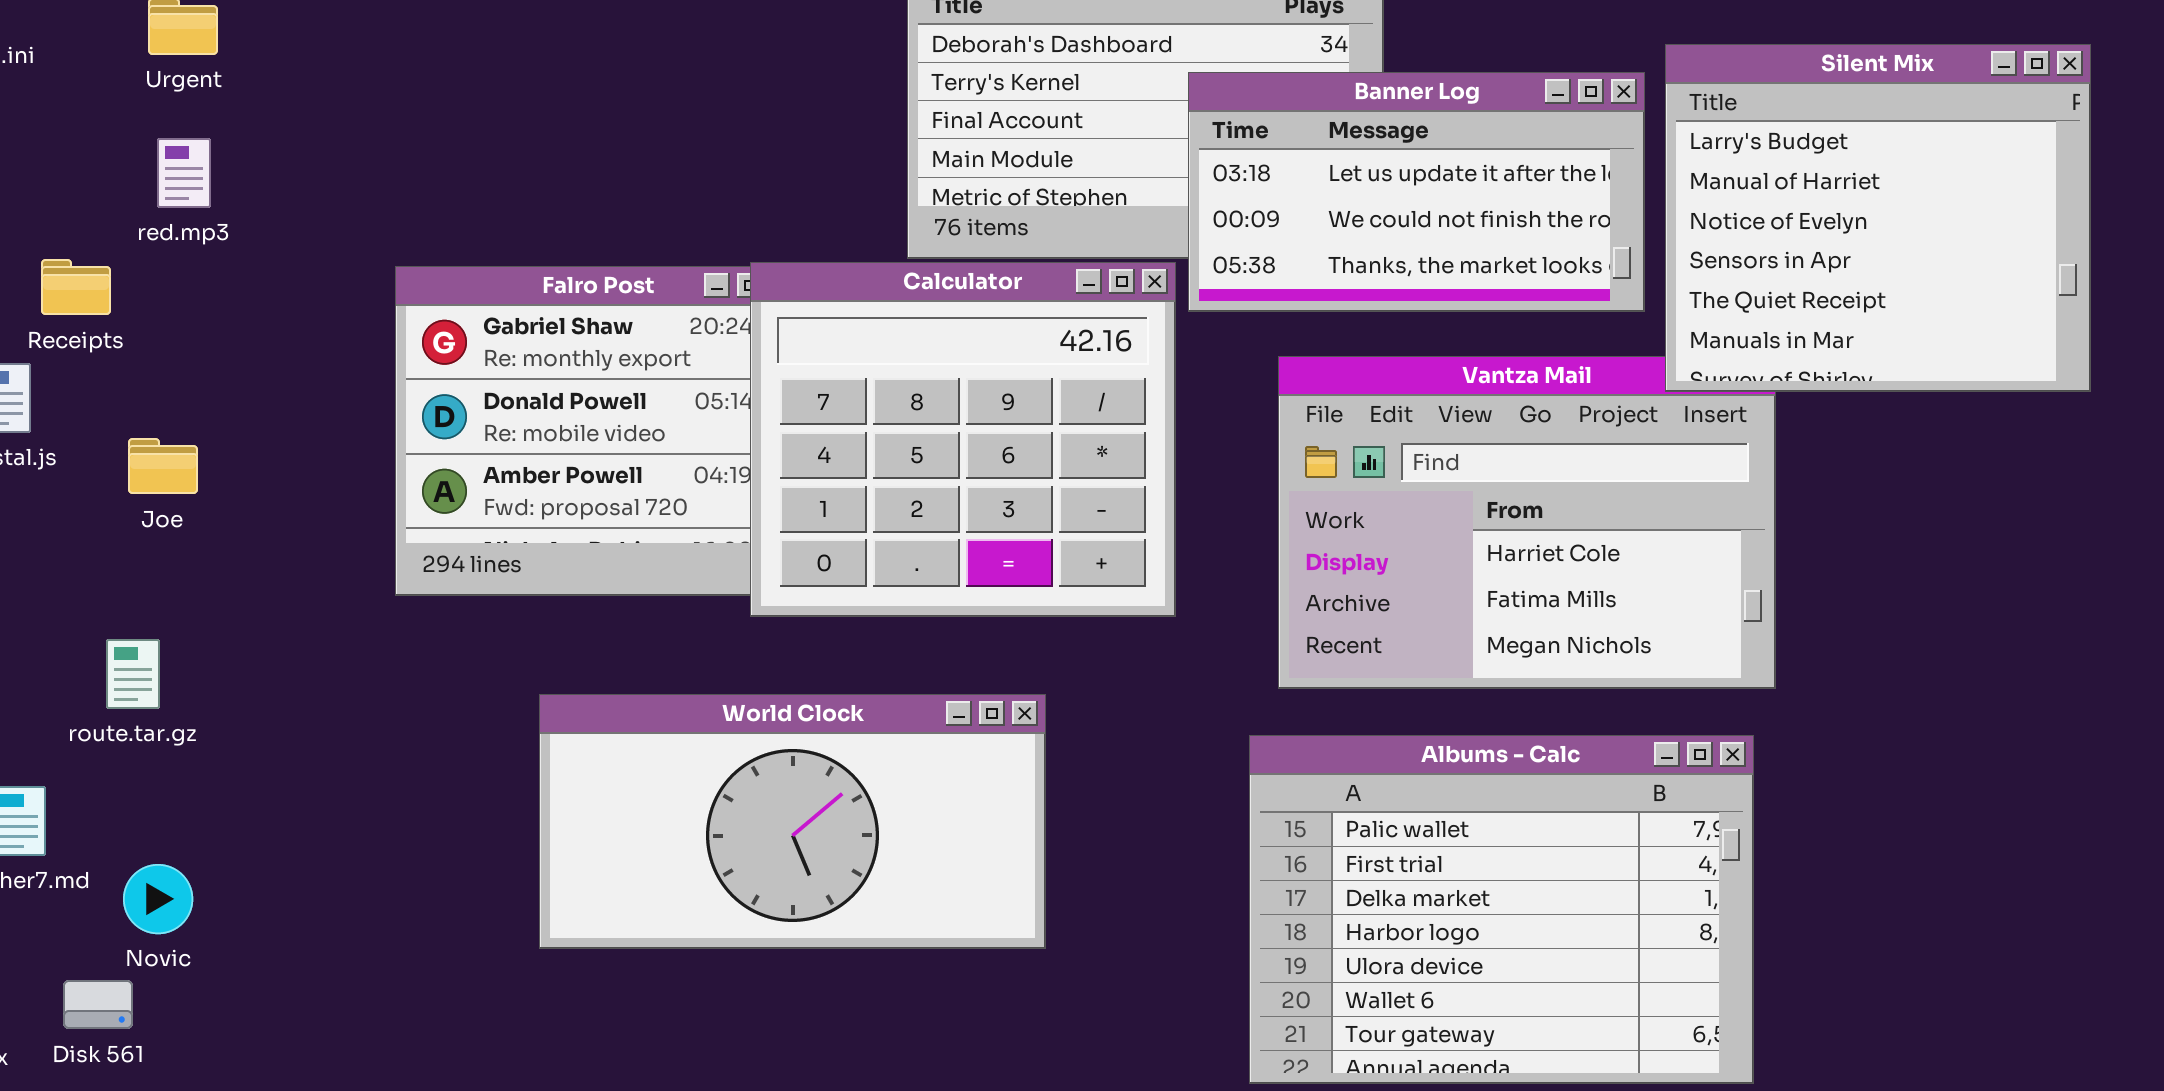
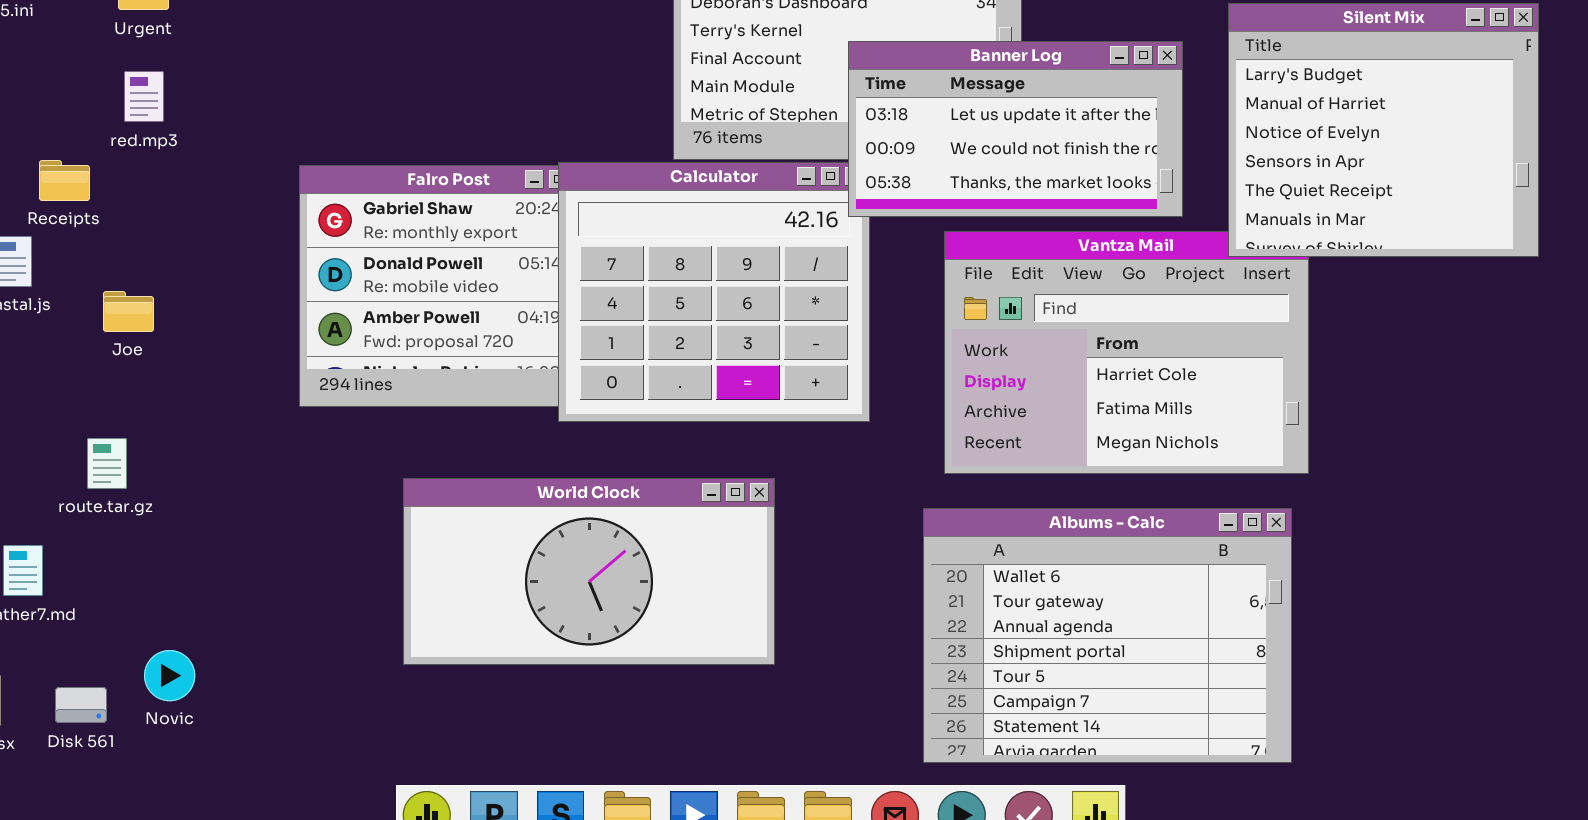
Banner Log: [1188,72,1645,312] -> [848,41,1183,217], moved
Albums - Calc: [1249,735,1754,1084] -> [923,508,1292,763], scrolled down 5 rows
Novic: [123,864,193,934] -> [144,650,195,701], moved

